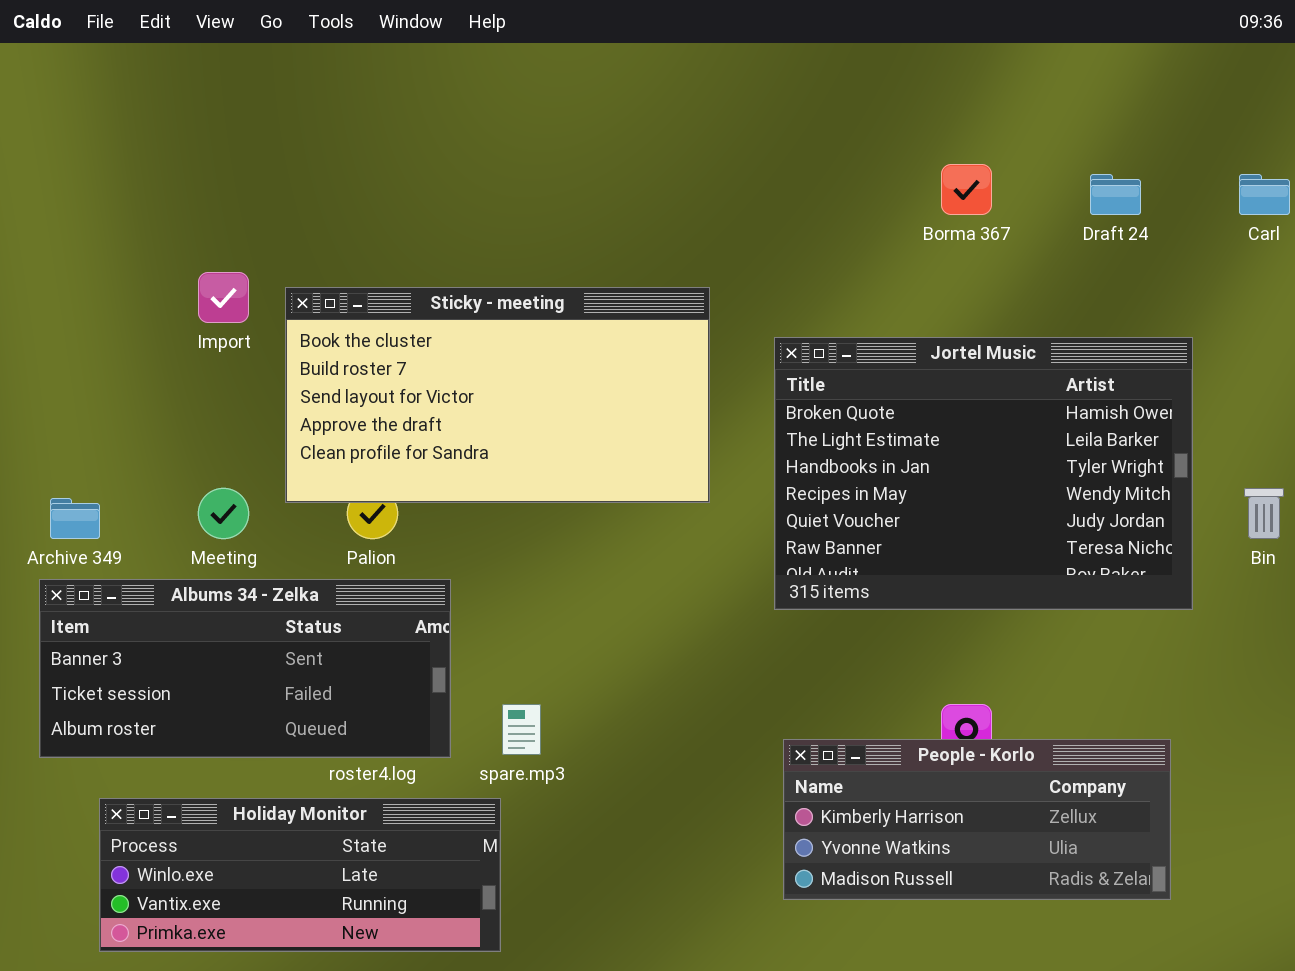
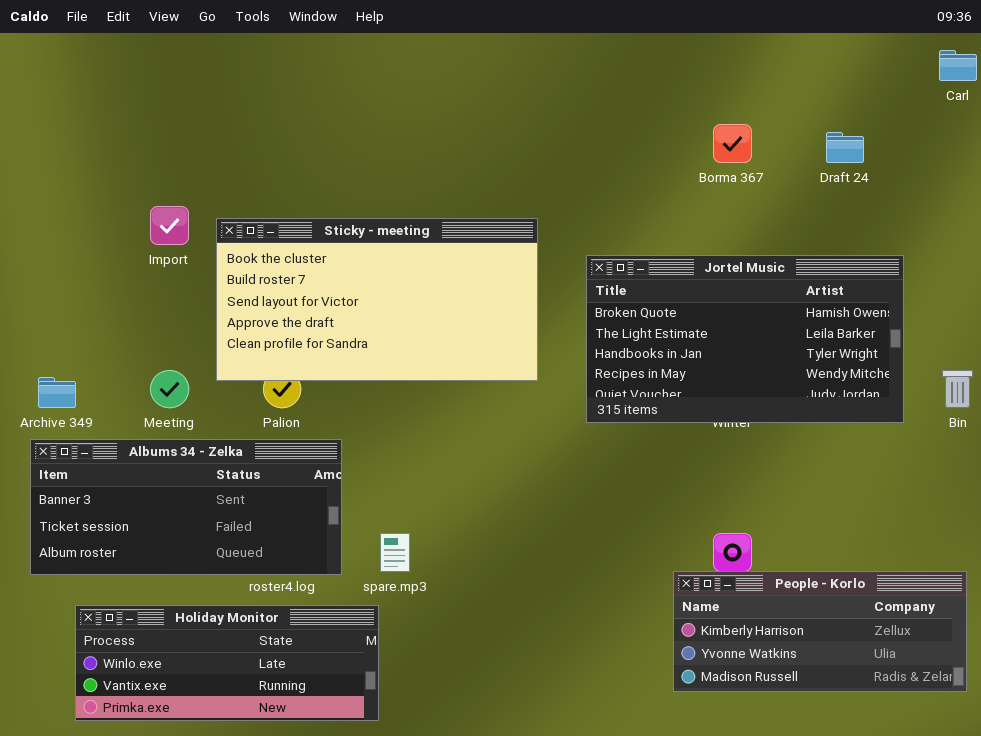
Carl: [1239,174,1290,215] -> [939,50,977,81], moved
Jortel Music: [774,337,1193,610] -> [586,255,904,423], resized
People - Korlo: [783,739,1171,900] -> [673,571,967,692], moved

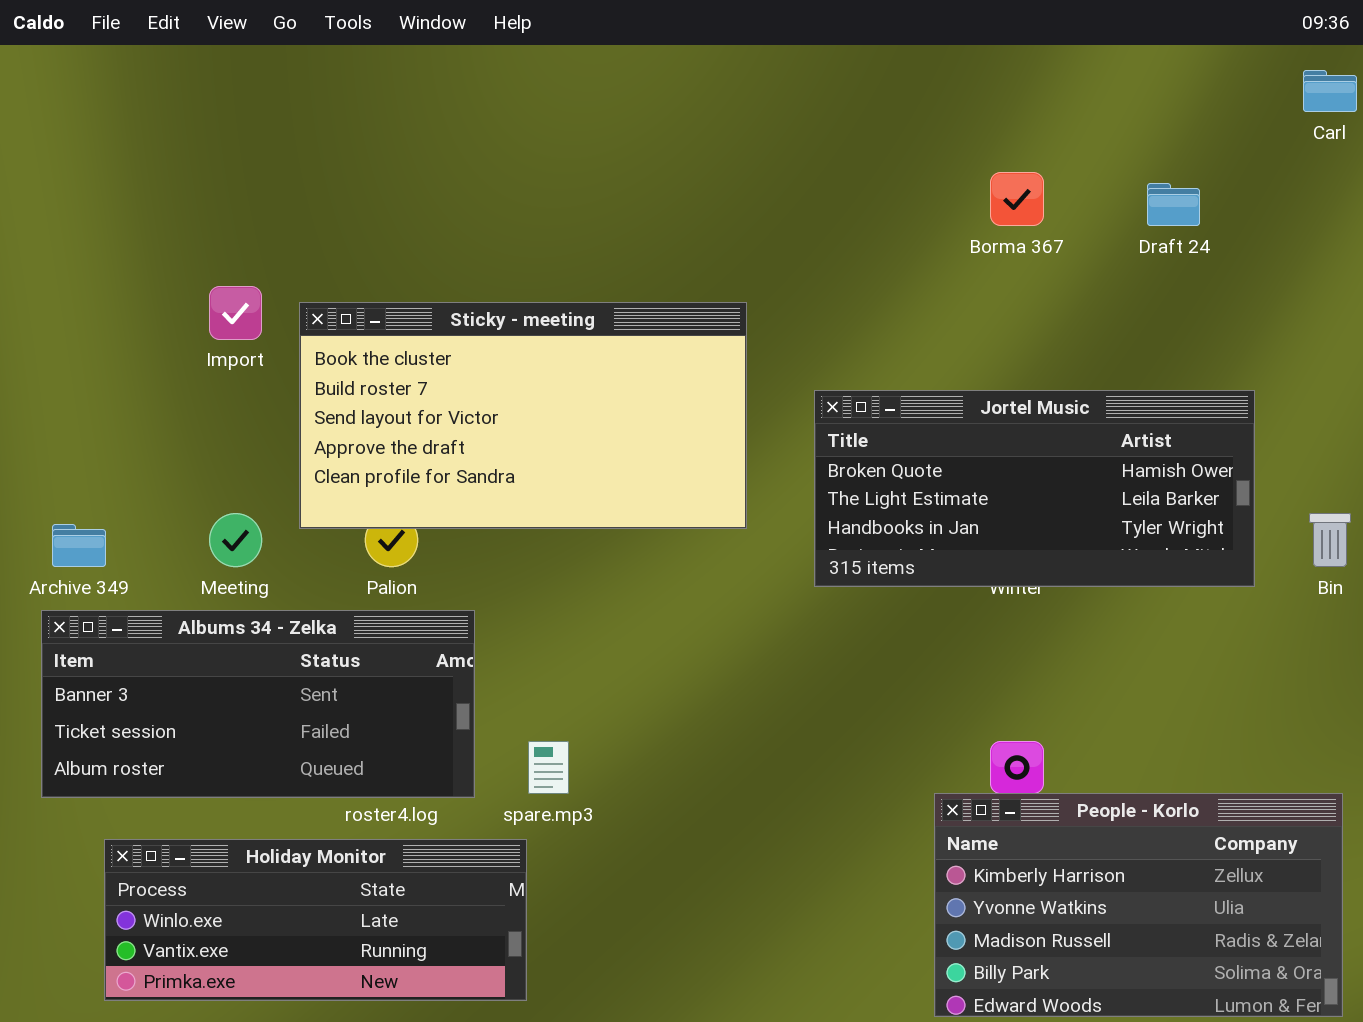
Jortel Music: [586,255,904,423] -> [814,390,1255,587], resized
People - Korlo: [673,571,967,692] -> [934,793,1343,1017], resized

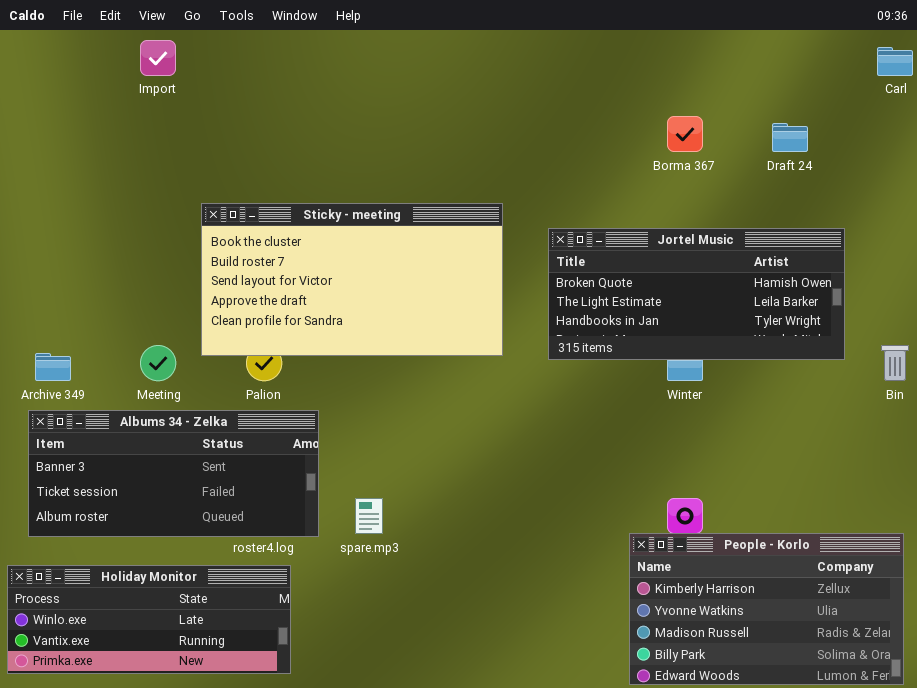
Import: [209,286,262,340] -> [140,40,176,76], moved
Jortel Music: [814,390,1255,587] -> [548,228,845,360], moved
Holiday Monitor: [104,839,527,1001] -> [7,565,291,674], moved

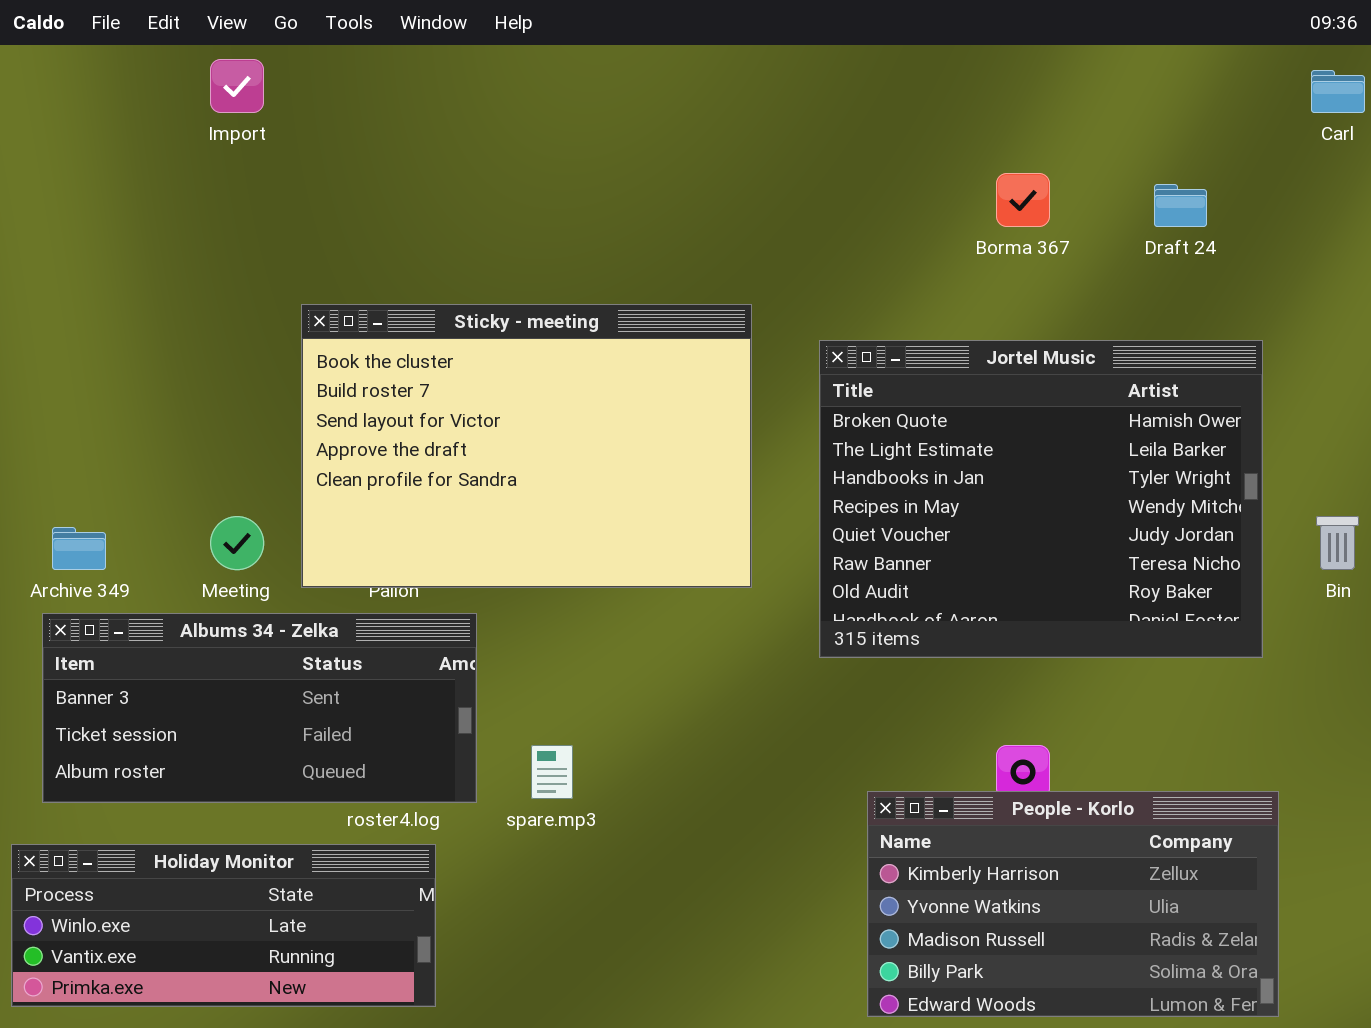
Sticky - meeting: [201,203,503,356] -> [301,304,752,588], resized
Jortel Music: [548,228,845,360] -> [819,340,1263,658], resized
People - Korlo: [629,533,904,685] -> [867,791,1279,1017], moved

